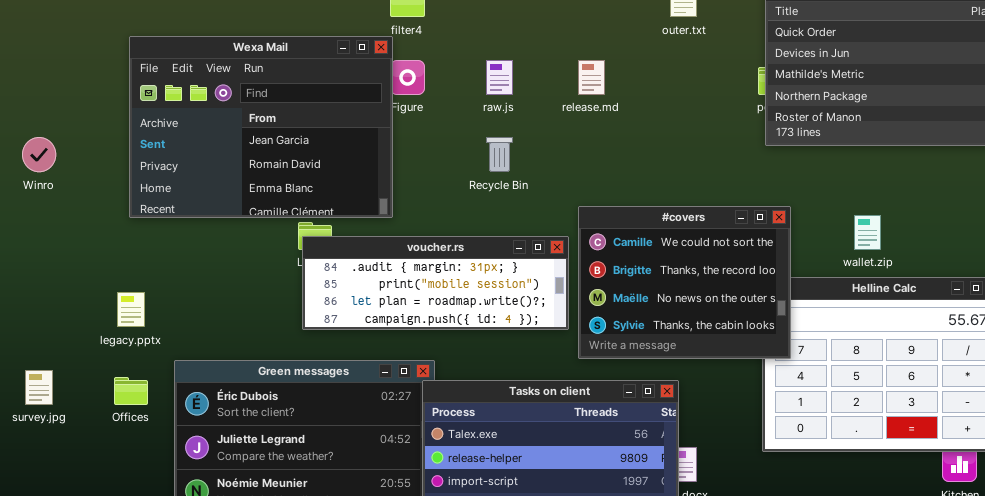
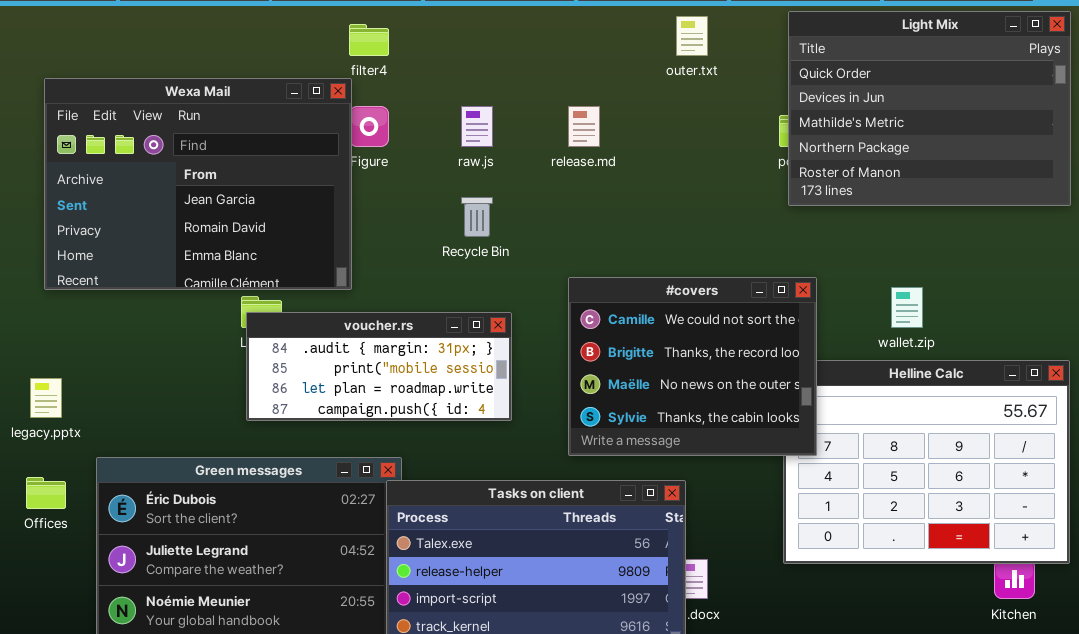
voucher.rs: [302,236,569,330] -> [246,312,512,421], resized

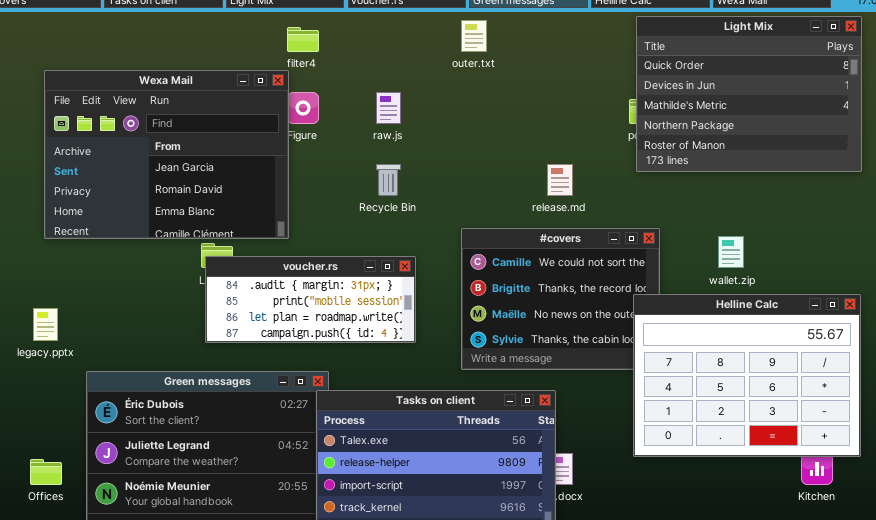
outer.txt: [676,16,708,56] -> [461,20,487,52], moved
release.md: [568,106,600,147] -> [547,164,573,196], moved
Helline Calc: [783,360,1070,564] -> [633,294,861,457], raised
Offices: [26,477,66,509] -> [30,459,62,485], moved

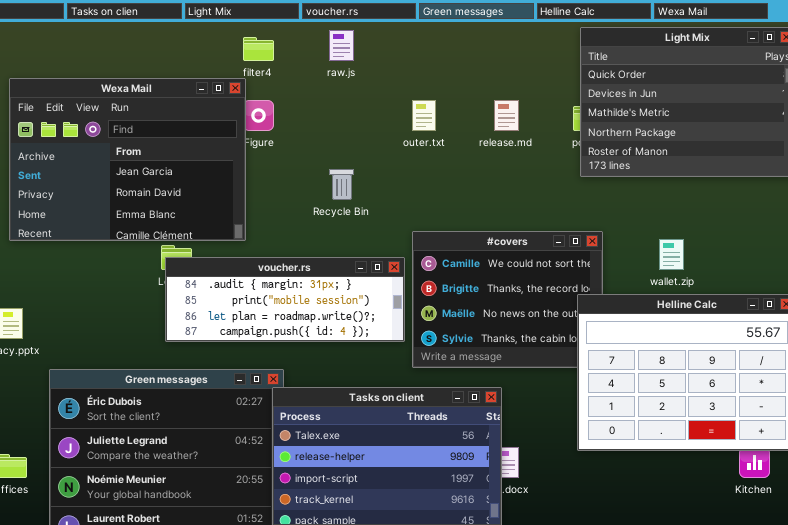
outer.txt: [461,20,487,52] -> [412,100,436,131], moved
raw.js: [376,92,401,124] -> [329,30,354,61], moved
release.md: [547,164,573,196] -> [494,100,519,131], moved
voucher.rs: [205,256,416,343] -> [165,257,405,342], resized

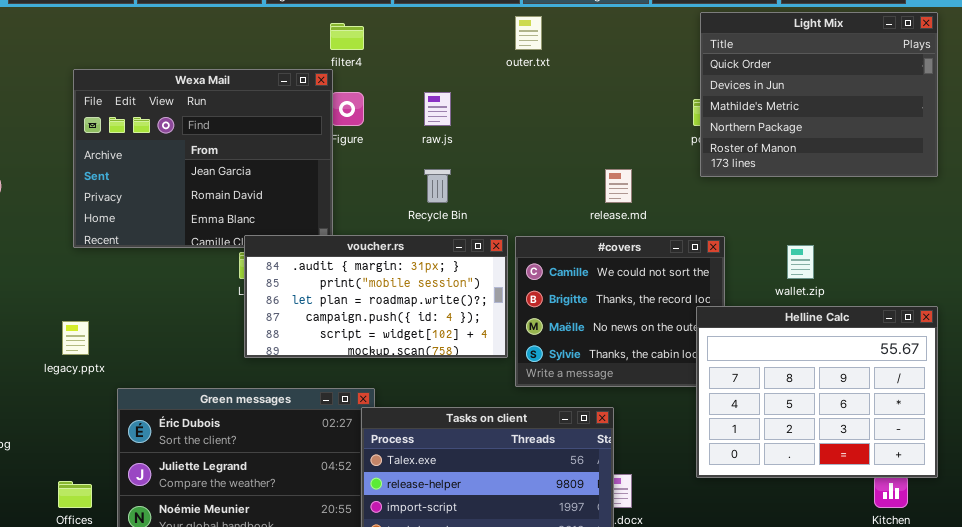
raw.js: [329,30,354,61] -> [424,92,451,126], moved
outer.txt: [412,100,436,131] -> [515,16,542,50], moved
release.md: [494,100,519,131] -> [605,169,632,203], moved
voucher.rs: [165,257,405,342] -> [244,235,508,358], resized

